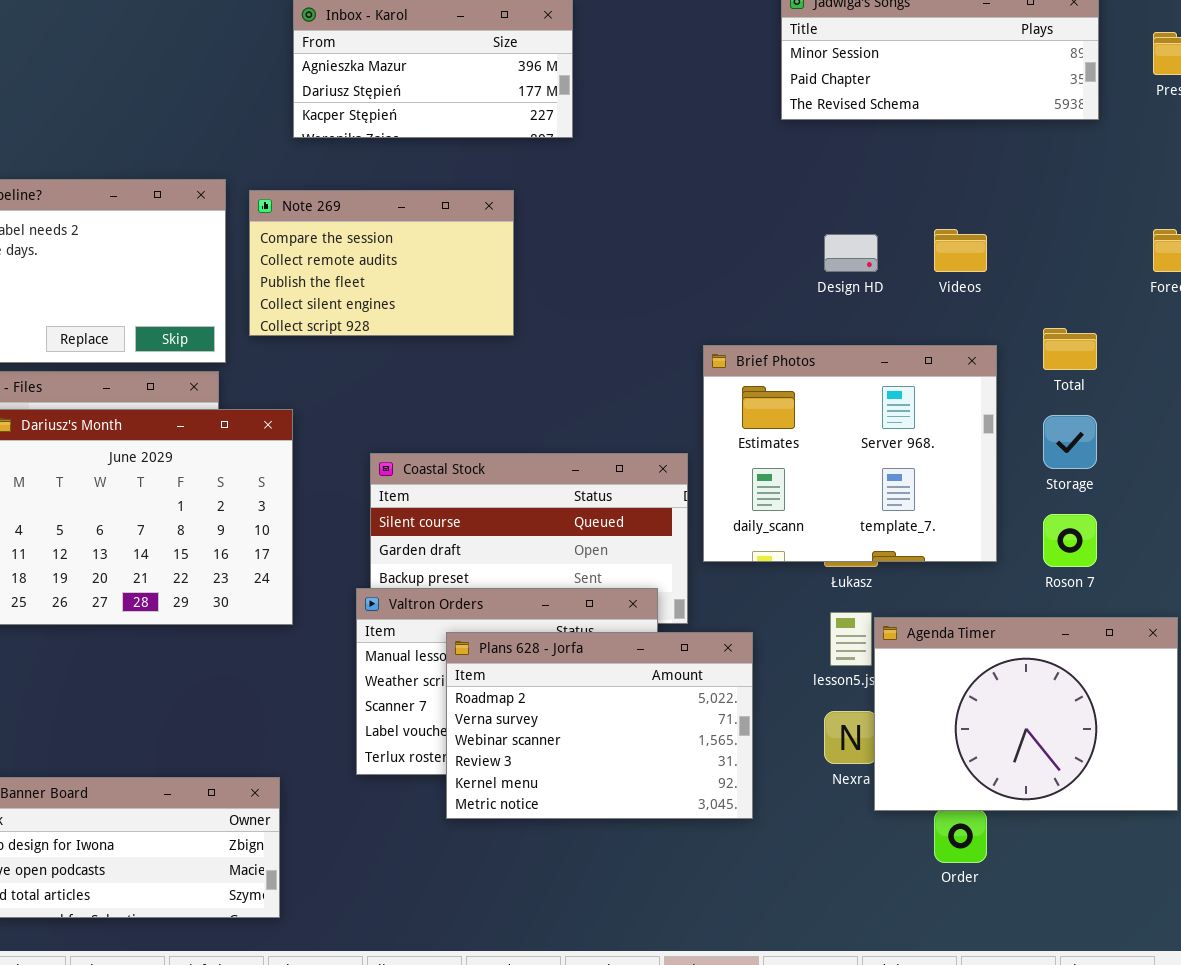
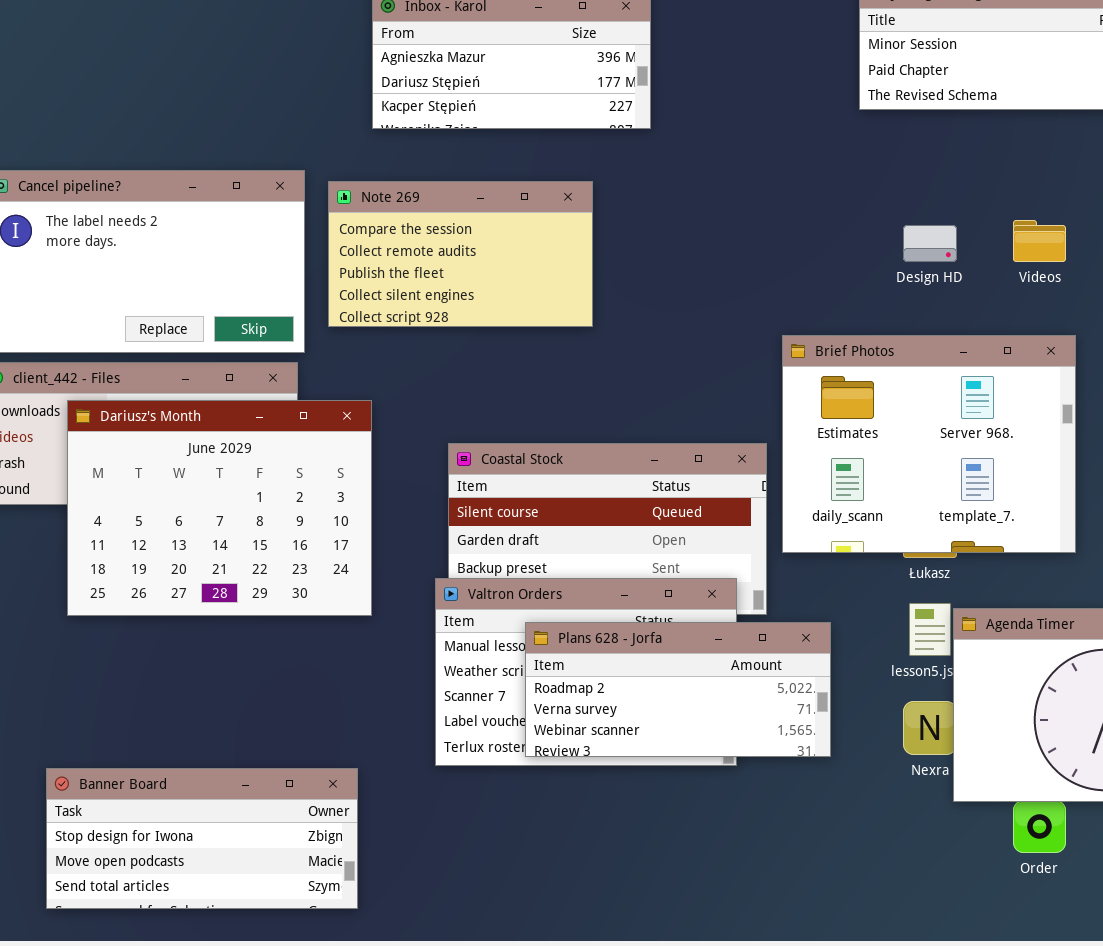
Plans 628 - Jorfa: [446,632,753,819] -> [525,622,831,757], resized

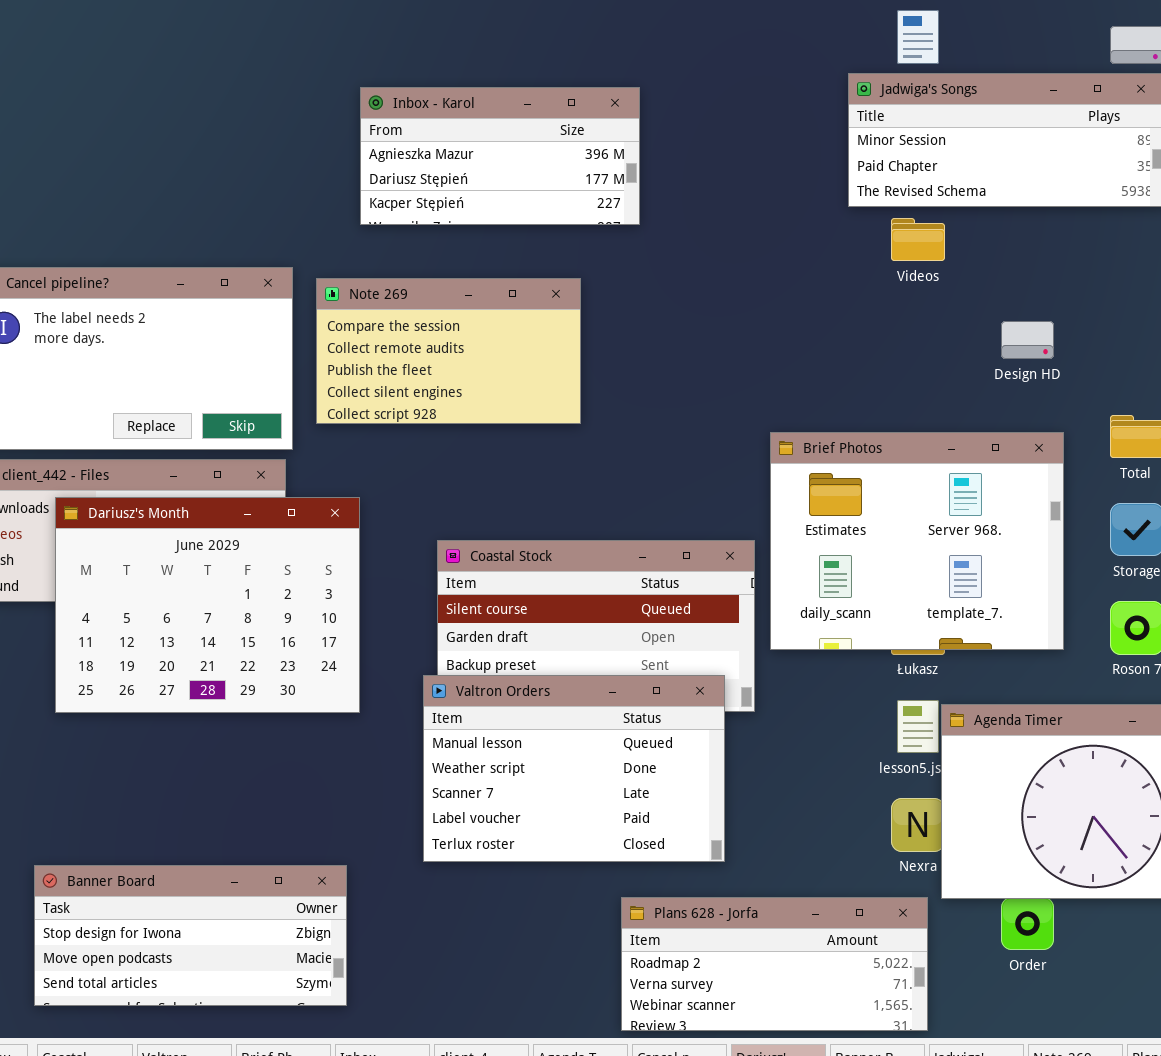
Videos: [1013,220,1066,262] -> [891,218,945,261], moved
Design HD: [903,225,957,262] -> [1001,321,1054,359], moved
Plans 628 - Jorfa: [525,622,831,757] -> [621,897,928,1031], moved

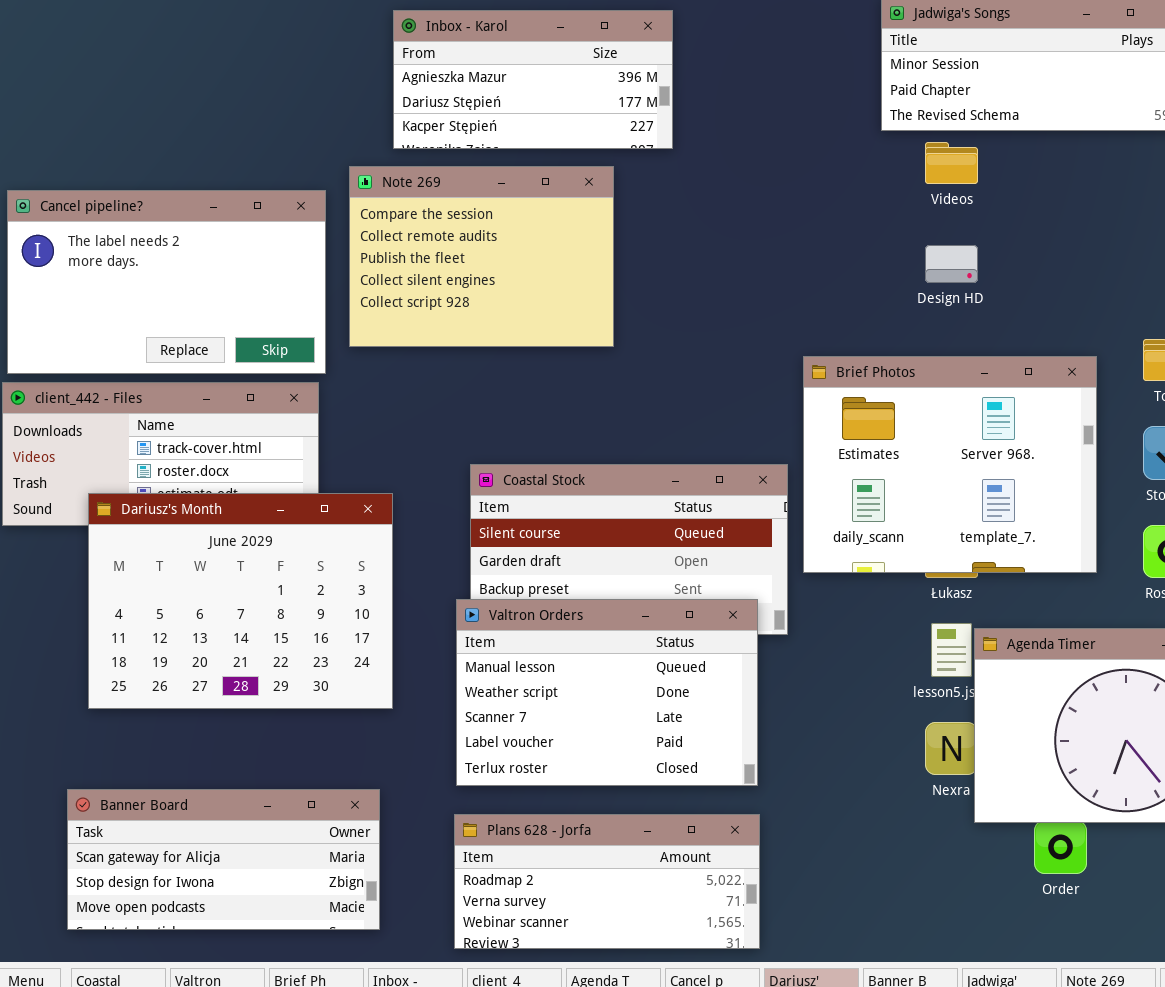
Note 269: [316,278,581,424] -> [349,166,614,347], resized
Design HD: [1001,321,1054,359] -> [925,245,978,283], moved
Dariusz's Month: [55,497,360,713] -> [88,493,393,709], moved
Banner Board: [34,865,347,1006] -> [67,789,380,930], scrolled up 1 row
Plans 628 - Jorfa: [621,897,928,1031] -> [454,814,760,949], moved

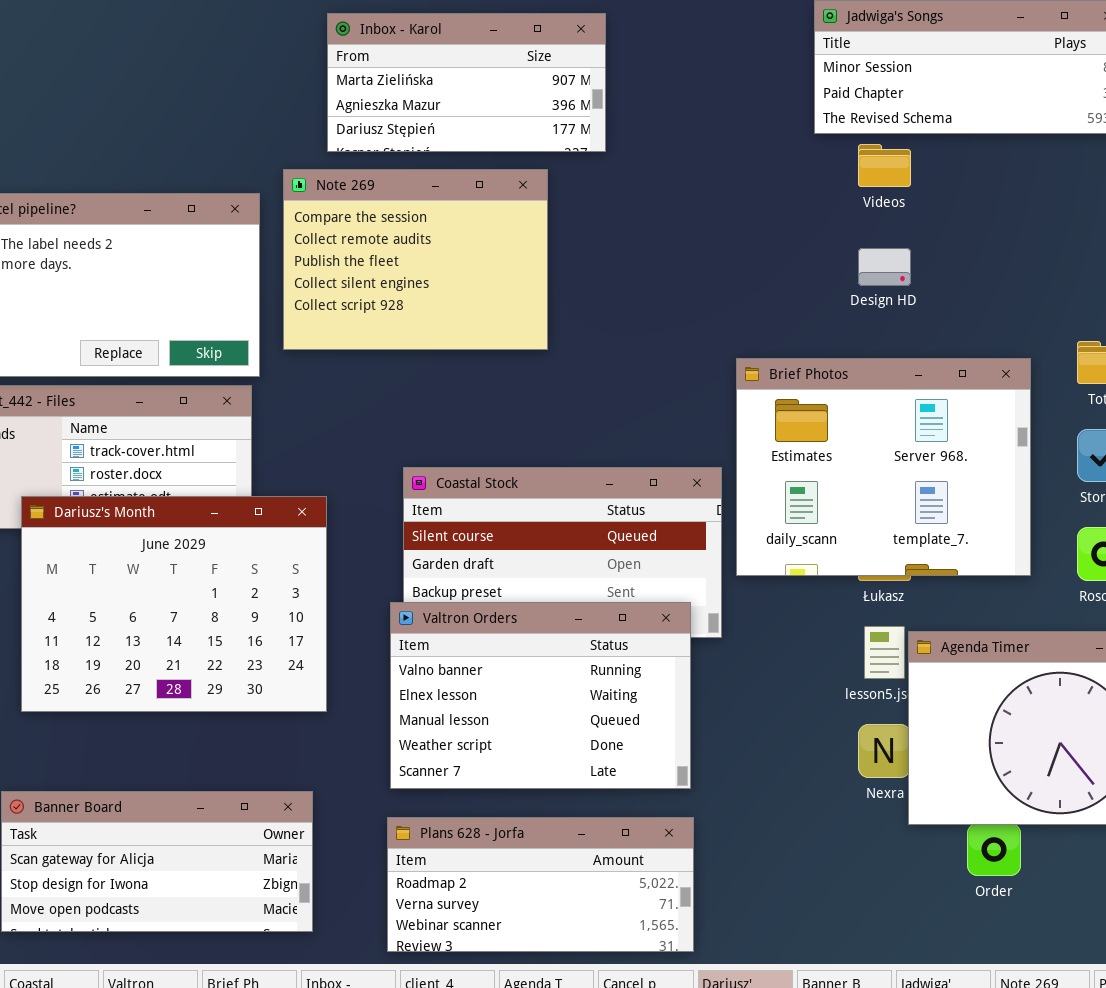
Inbox - Karol: [393,10,673,149] -> [327,13,606,152], scrolled up 1 row
Valtron Orders: [456,599,758,786] -> [390,602,691,789], scrolled up 2 rows

